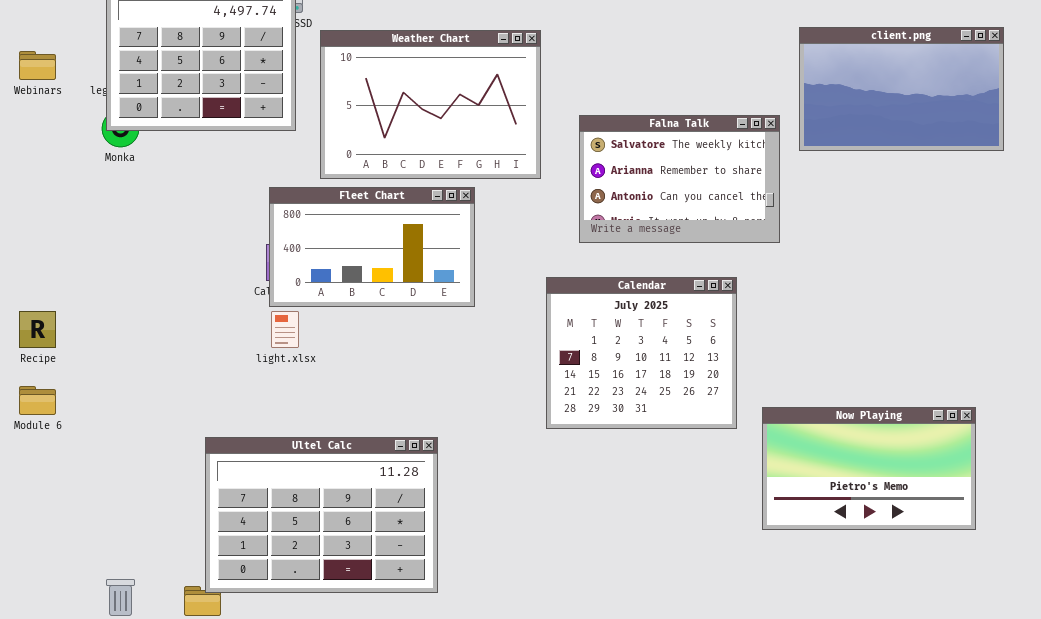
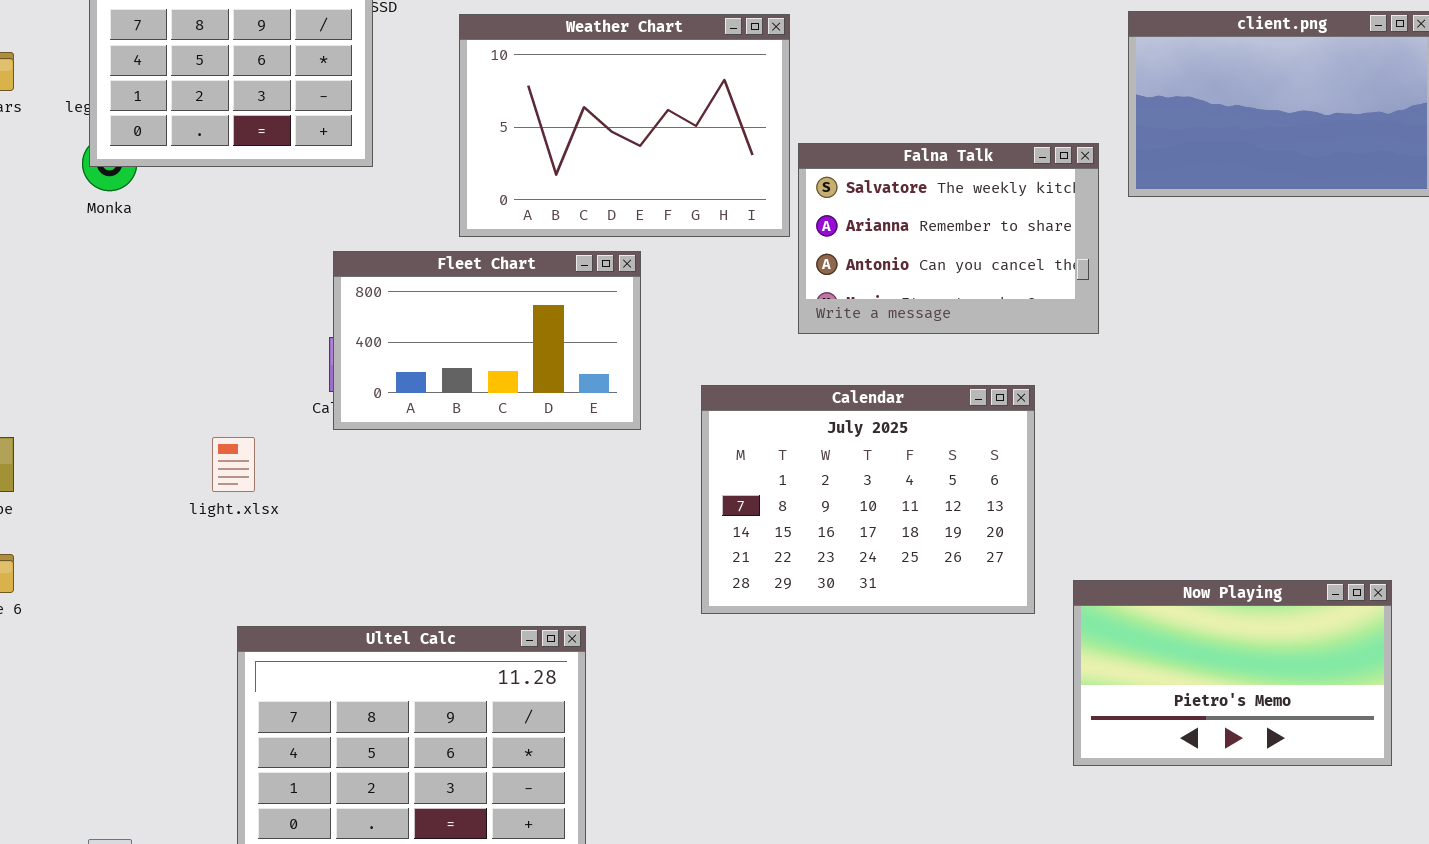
Weather Chart: [320,30,541,179] -> [459,14,790,237], moved
Calendar: [546,277,737,429] -> [701,385,1035,614], resized
light.xlsx: [271,311,299,348] -> [212,437,255,492], moved

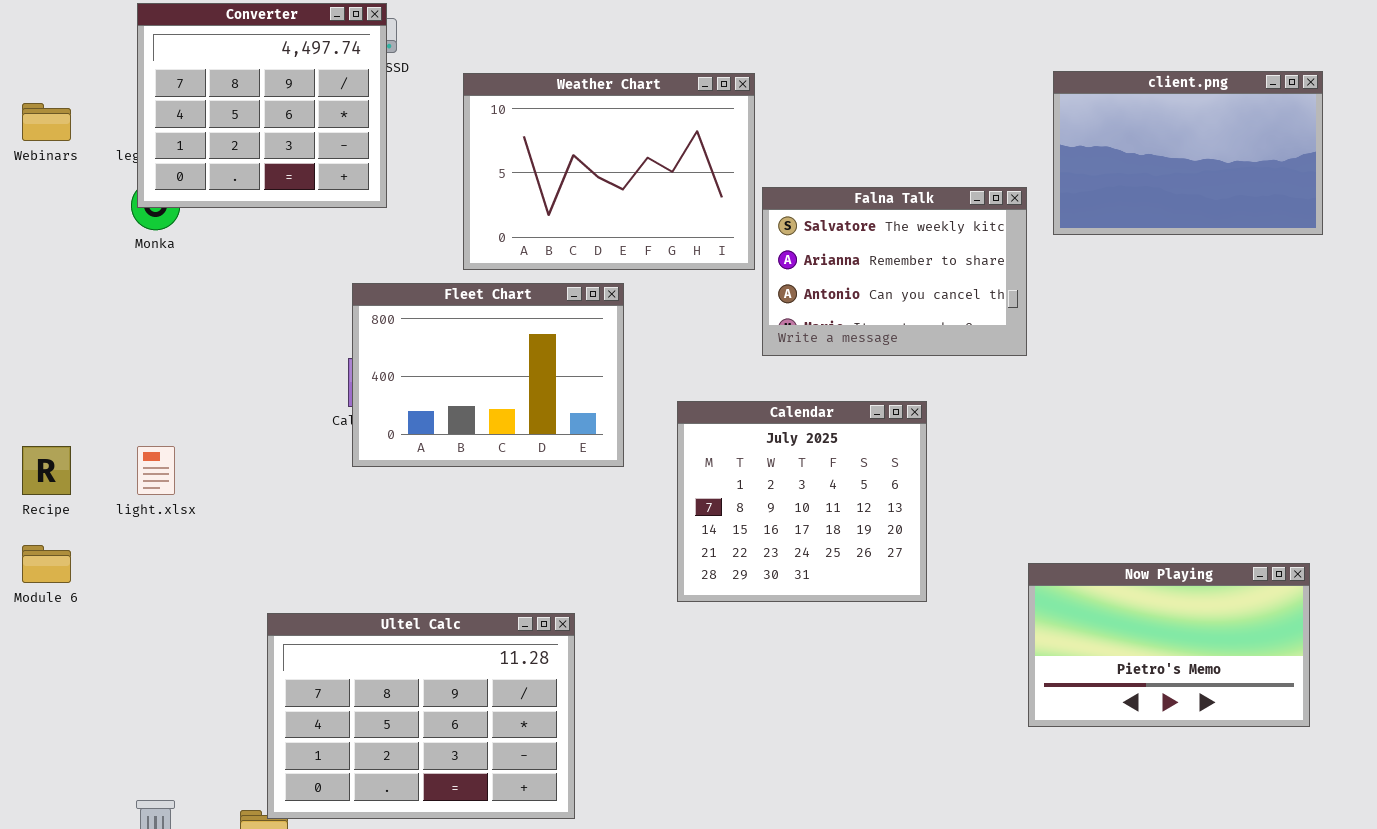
Fleet Chart: [333,251,641,430] -> [352,283,624,467], resized
Calendar: [701,385,1035,614] -> [677,401,927,602], resized
light.xlsx: [212,437,255,492] -> [137,446,175,495], moved
Now Playing: [1073,580,1392,766] -> [1028,563,1310,727], moved

